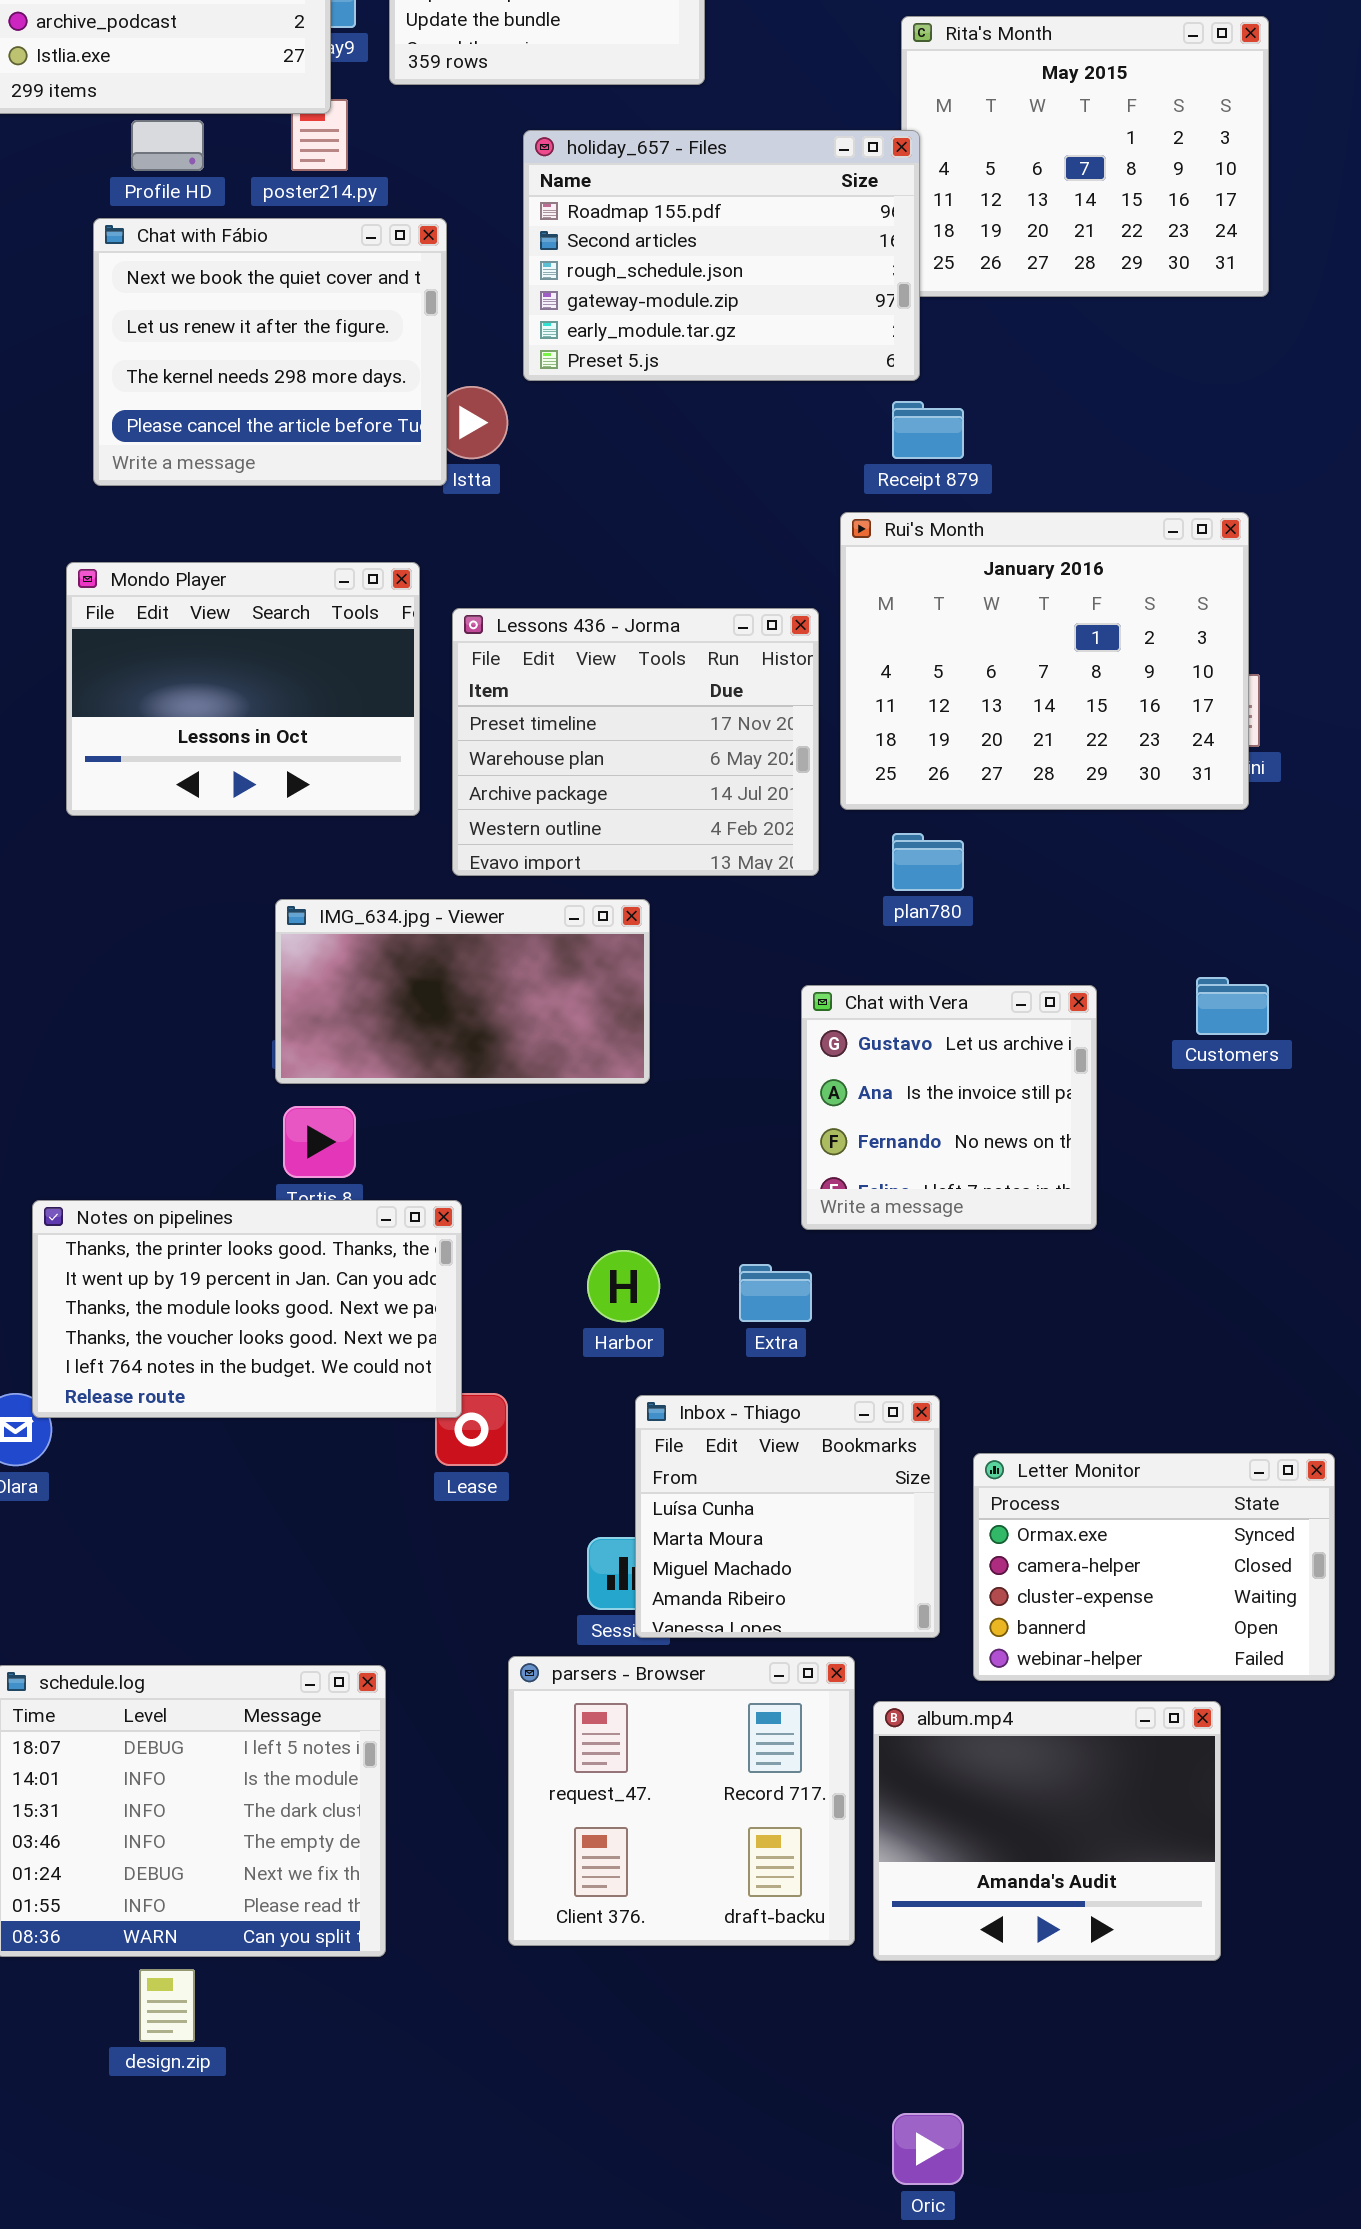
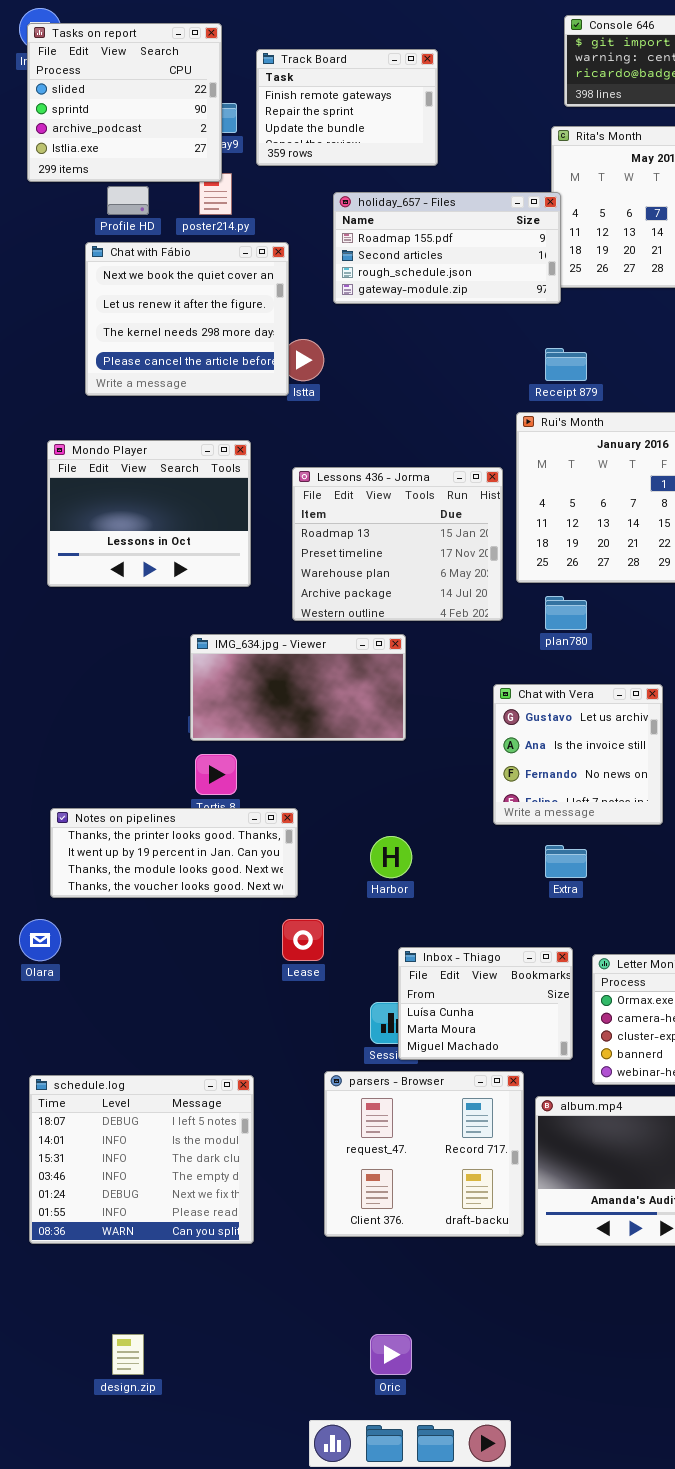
holiday_657 - Files: [523,130,920,381] -> [333,192,561,304], resized
Mondo Player: [66,562,420,816] -> [47,440,251,587], moved
Lessons 436 - Jorma: [452,608,819,876] -> [292,467,503,621], scrolled up 1 row
Notes on pipelines: [32,1200,462,1418] -> [50,808,298,898], resized
Extra: [739,1264,812,1322] -> [545,845,587,878], moved
Inbox - Thiago: [635,1395,940,1638] -> [398,947,573,1060], resized
design.zip: [139,1969,195,2042] -> [112,1334,144,1375], moved
Oric: [892,2113,964,2185] -> [370,1334,412,1375], moved

